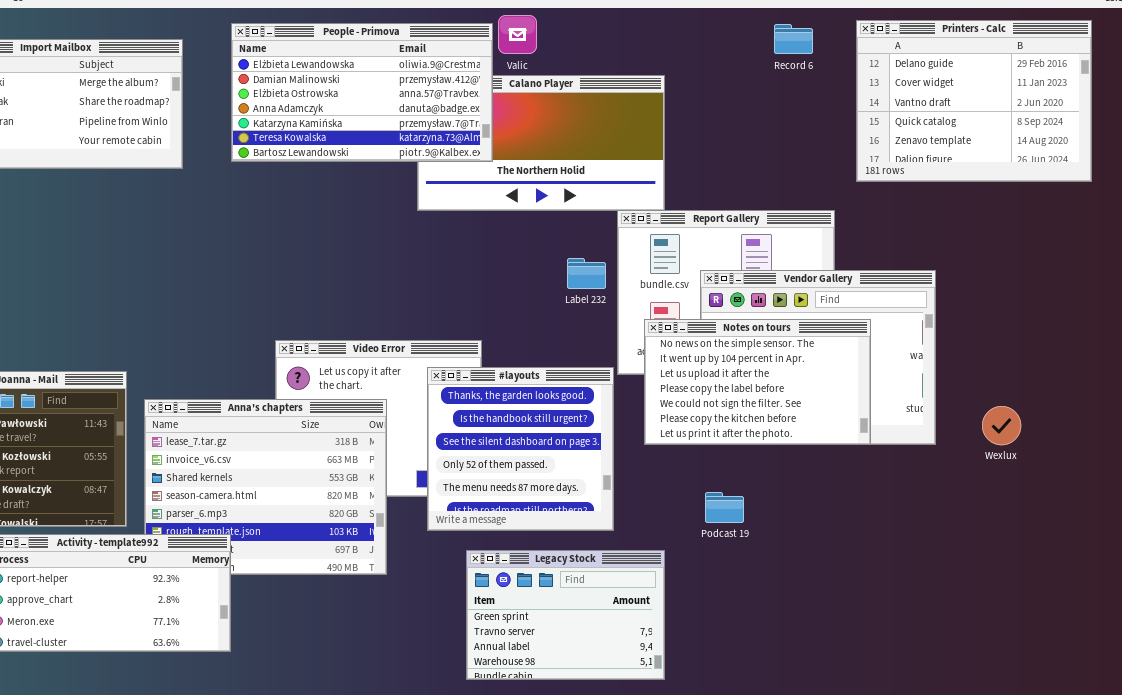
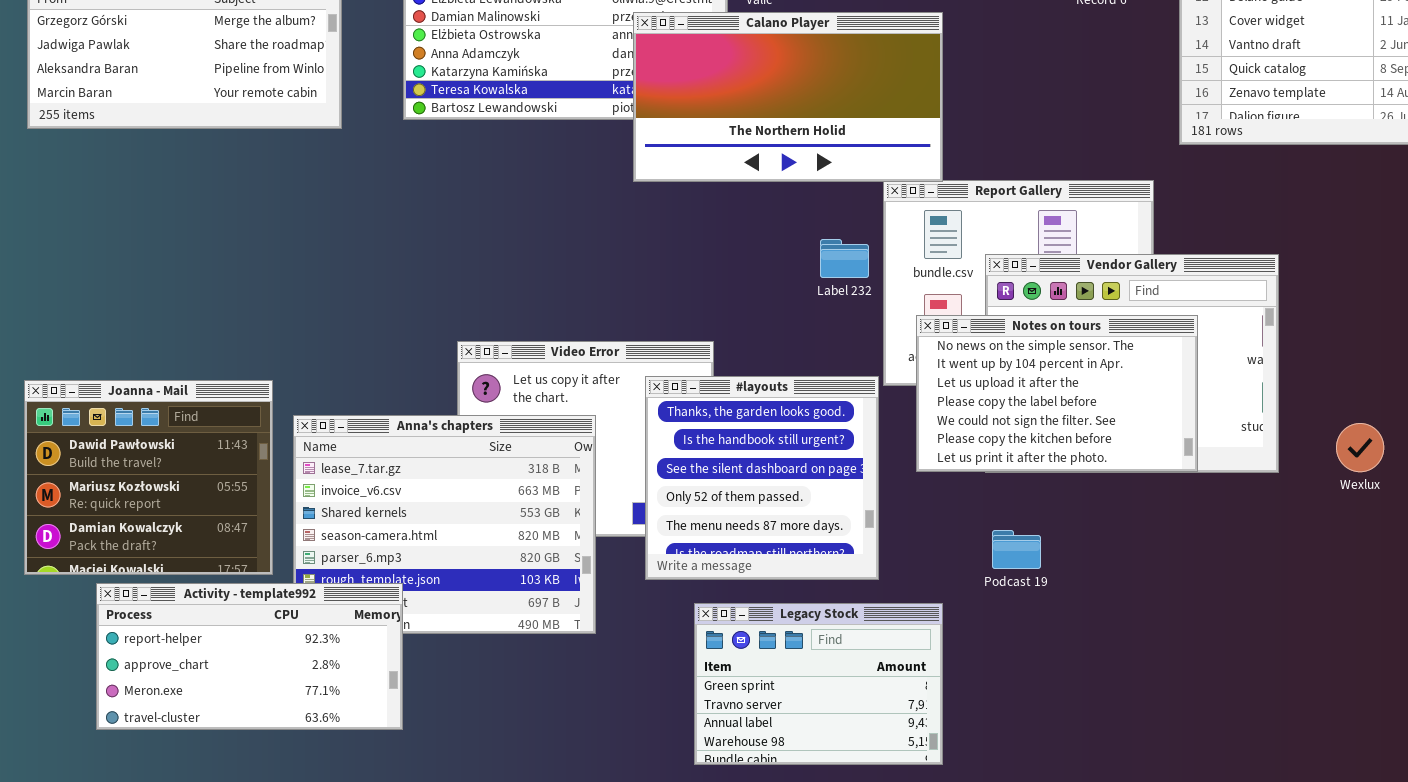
Calano Player: [417,75,665,211] -> [633,12,943,182], raised

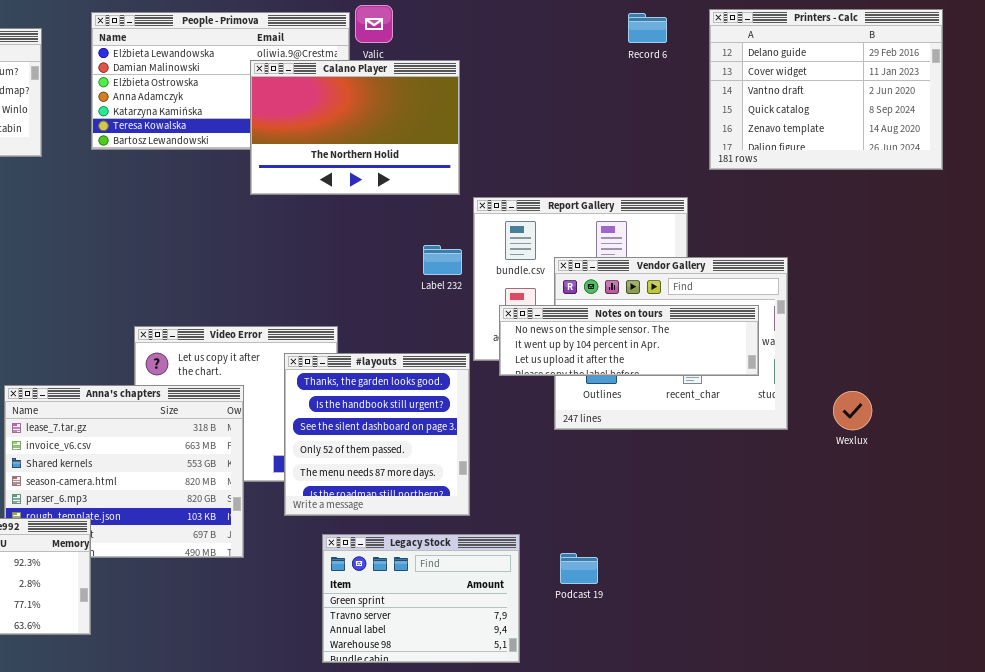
Calano Player: [633,12,943,182] -> [250,60,460,195], moved, resized
Notes on tours: [916,315,1198,472] -> [499,305,759,376], resized
Podcast 19: [992,530,1041,569] -> [560,553,598,584], moved

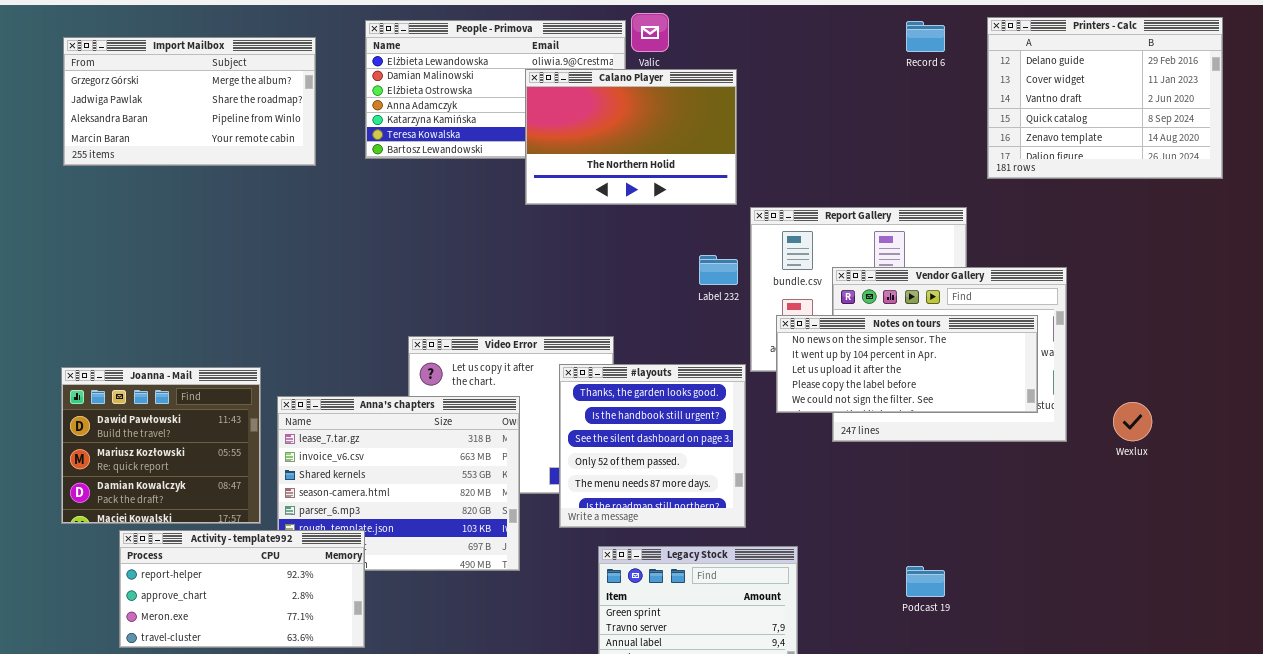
Notes on tours: [499,305,759,376] -> [776,315,1038,413], resized
Podcast 19: [560,553,598,584] -> [906,566,945,597], moved

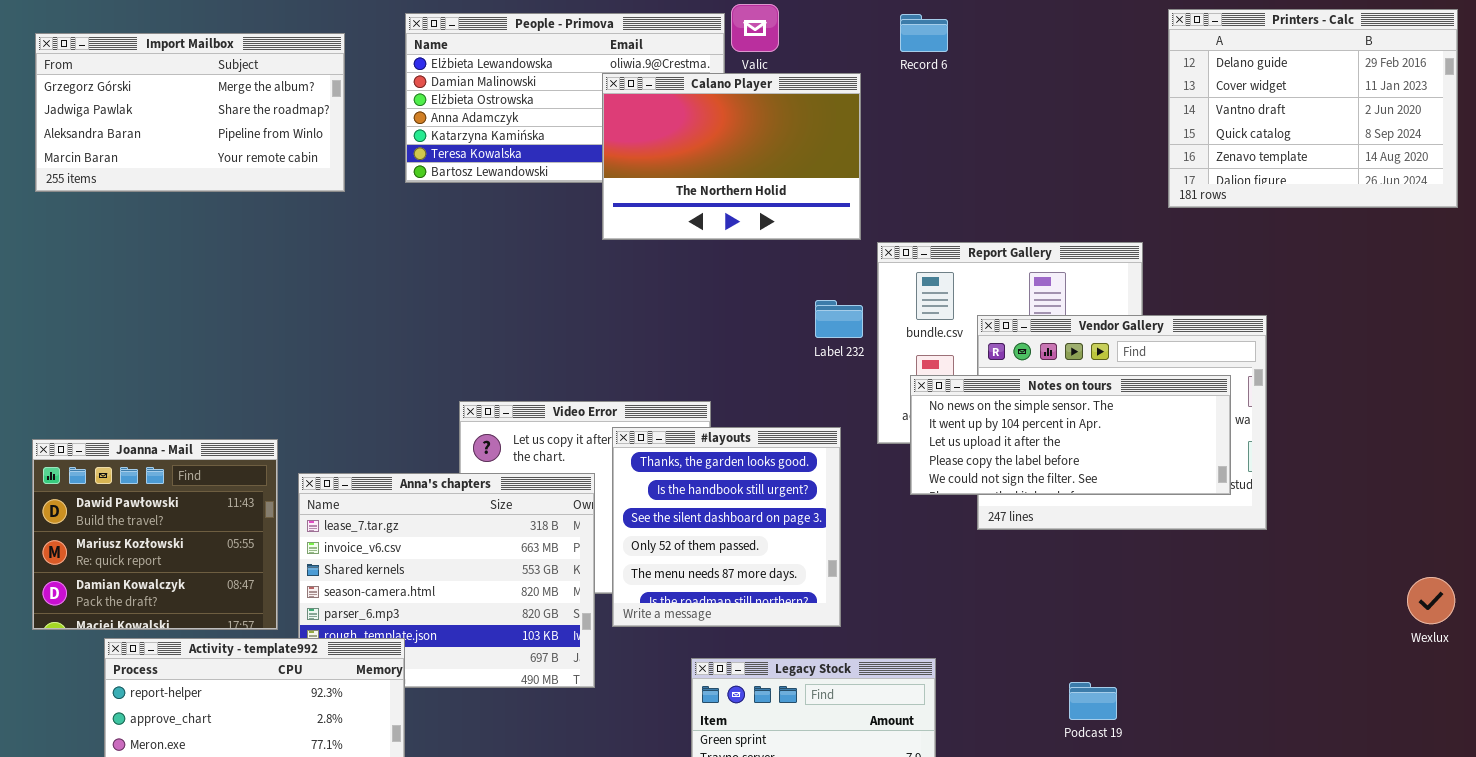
Record 6: [906,21,945,52] -> [900,14,948,52], moved
#layouts: [559,364,746,528] -> [612,427,841,627], moved
Wexlux: [1113,402,1152,441] -> [1407,577,1455,624], moved

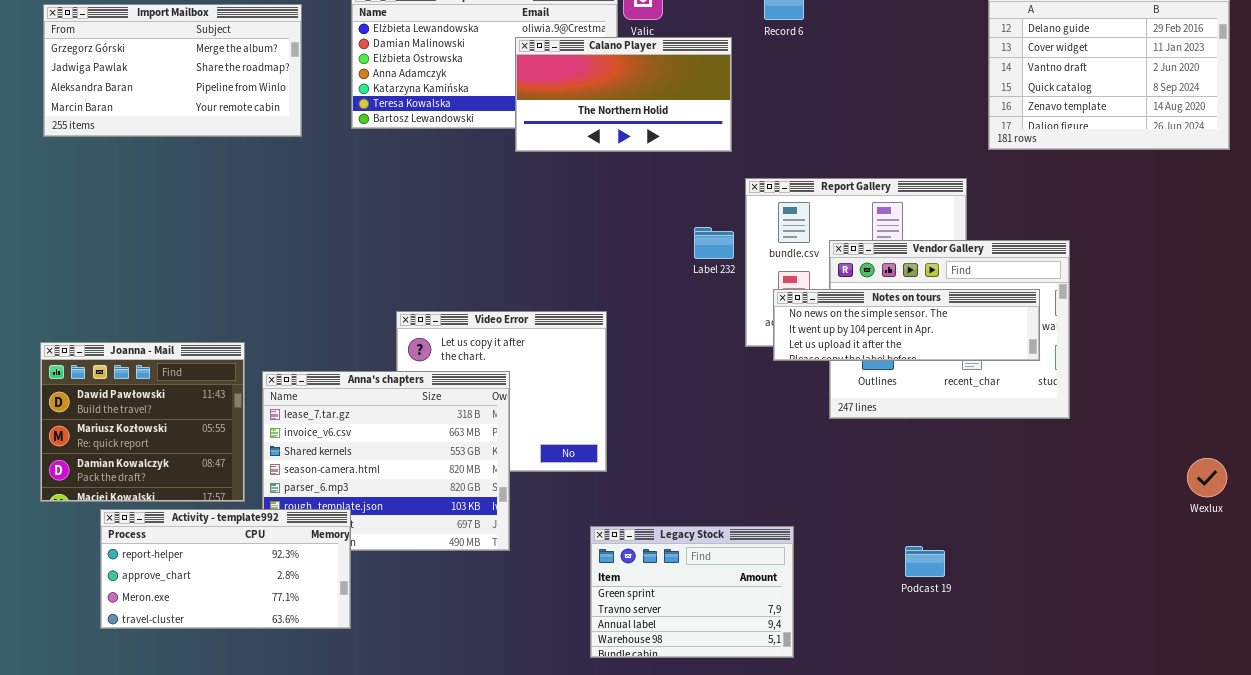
Calano Player: [602,73,861,240] -> [515,37,732,152], resized
Notes on tours: [910,375,1231,495] -> [773,289,1040,361], resized
#layouts: [612,427,841,627] -> none, closed

